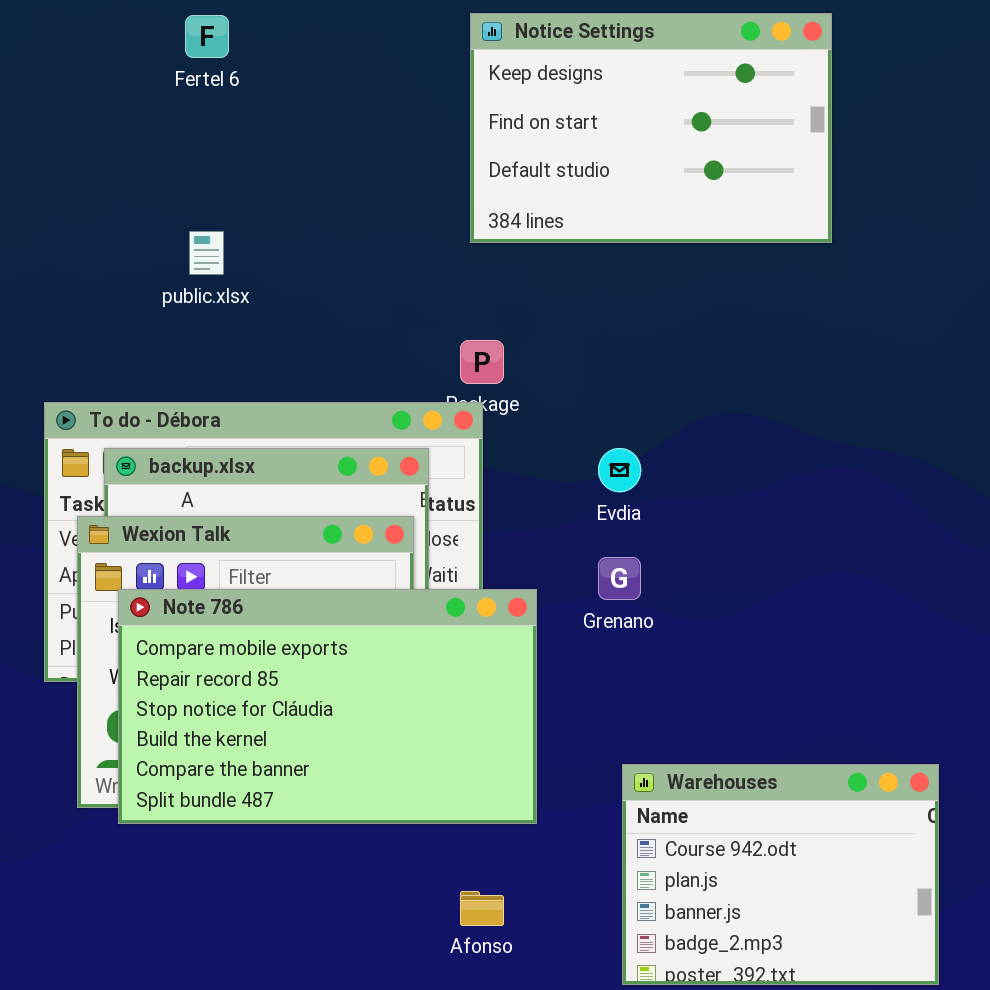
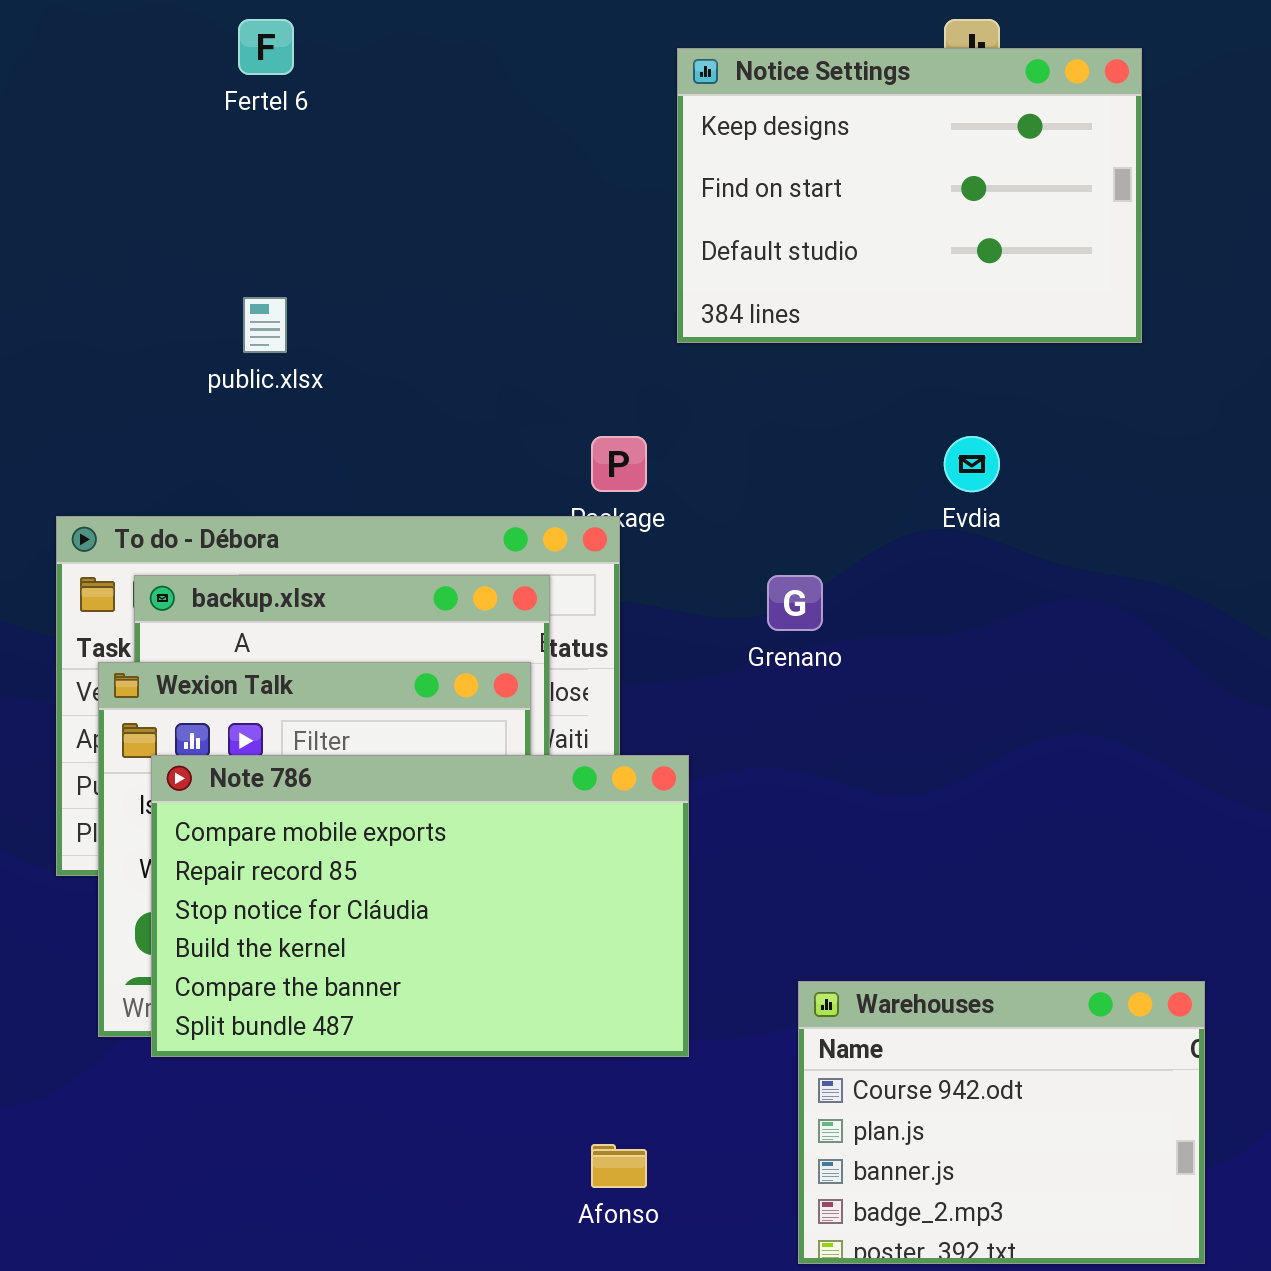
Notice Settings: [470,13,832,243] -> [677,48,1142,343], moved
Evdia: [598,448,641,492] -> [944,436,1000,492], moved
Grenano: [598,557,641,600] -> [767,575,823,631], moved

